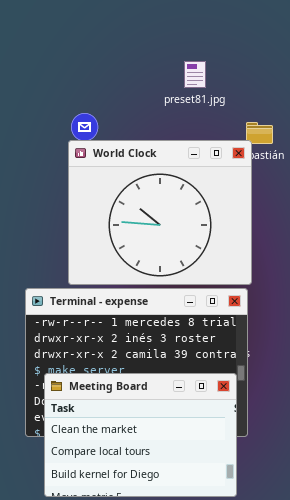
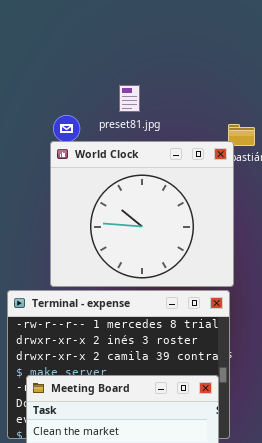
preset81.jpg: [184,61,206,88] -> [119,85,140,112], moved

